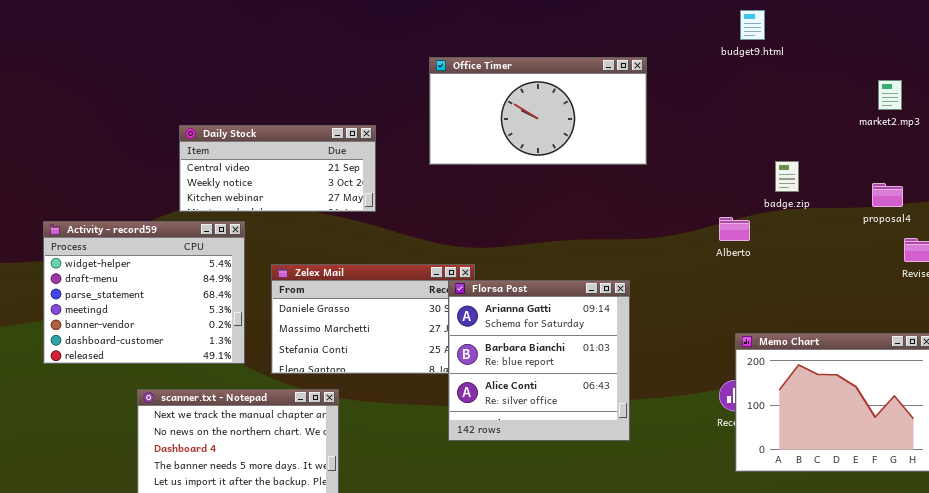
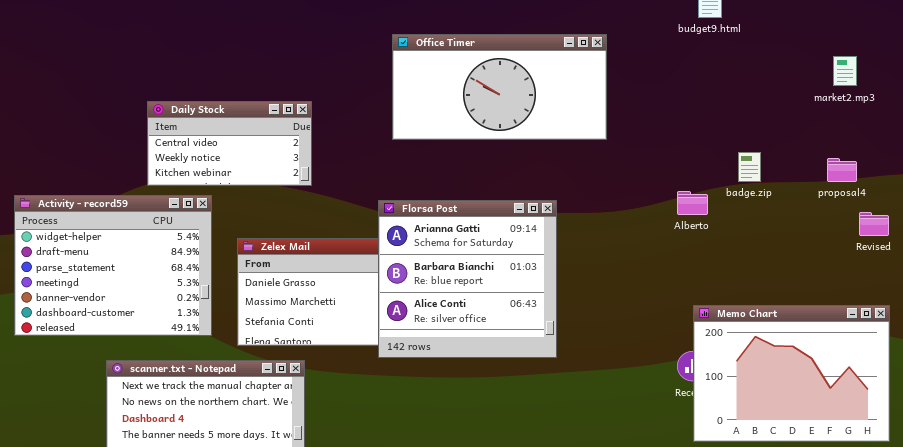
Daily Stock: [179,125,376,212] -> [147,101,312,186], resized
badge.zip: [775,161,799,192] -> [738,152,761,182], moved
Florsa Post: [448,280,630,441] -> [378,200,557,358], moved

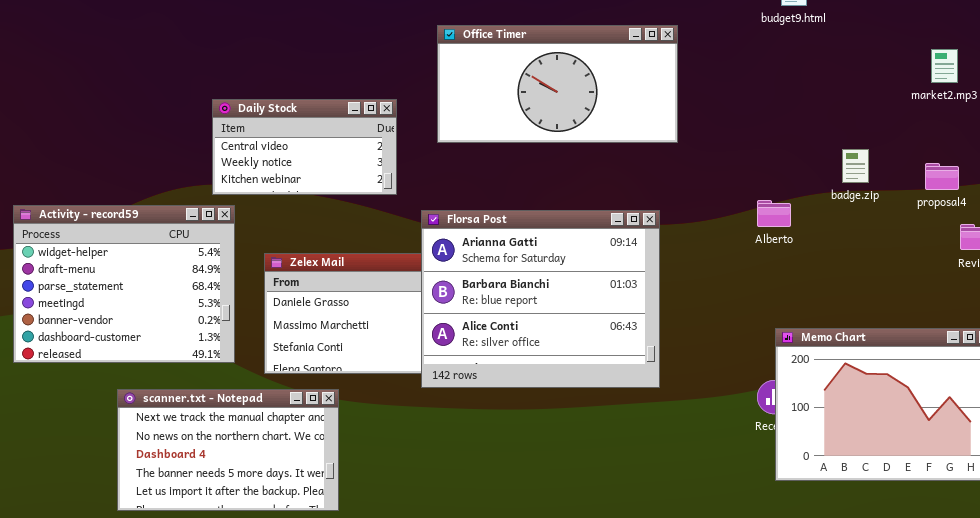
Daily Stock: [147,101,312,186] -> [212,99,397,195], moved
badge.zip: [738,152,761,182] -> [842,149,869,183], moved
Florsa Post: [378,200,557,358] -> [421,210,660,388], resized

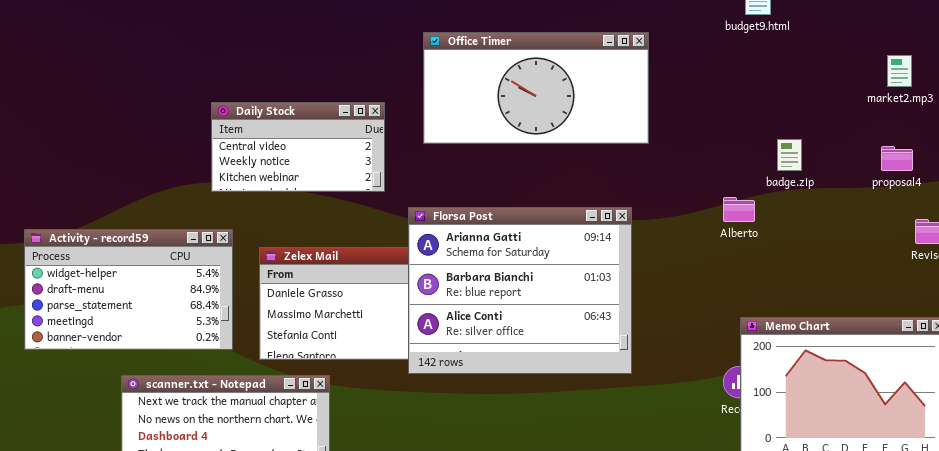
badge.zip: [842,149,869,183] -> [777,139,802,171], moved
proposal4: [925,163,959,190] -> [881,146,913,171], moved
Activity - record59: [13,205,235,363] -> [24,229,233,350], resized

